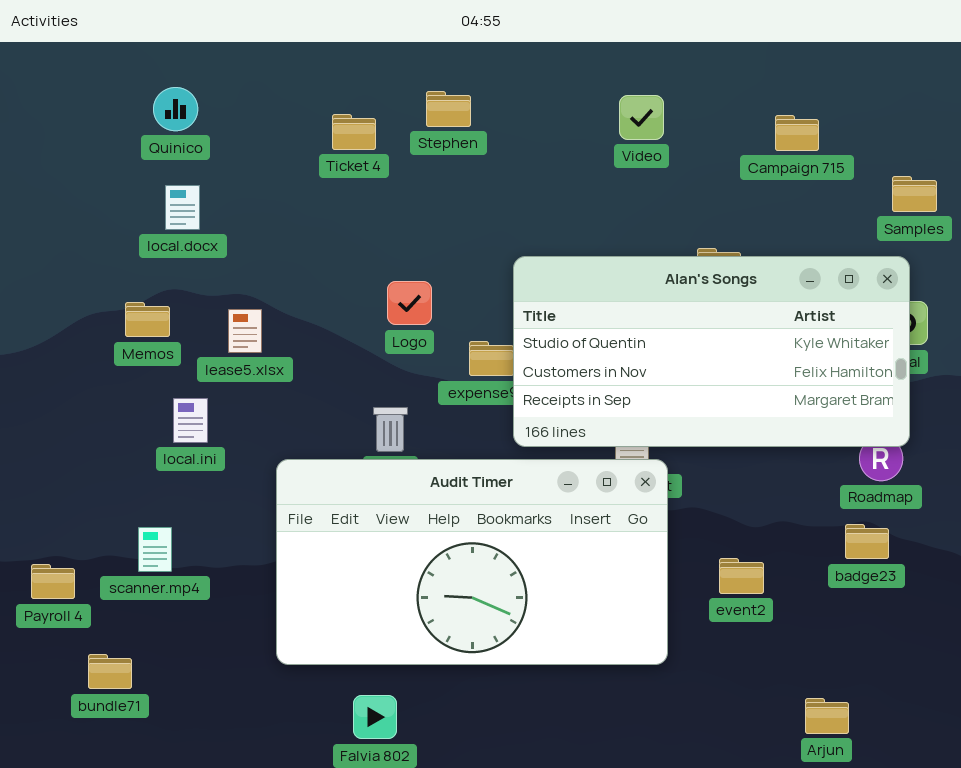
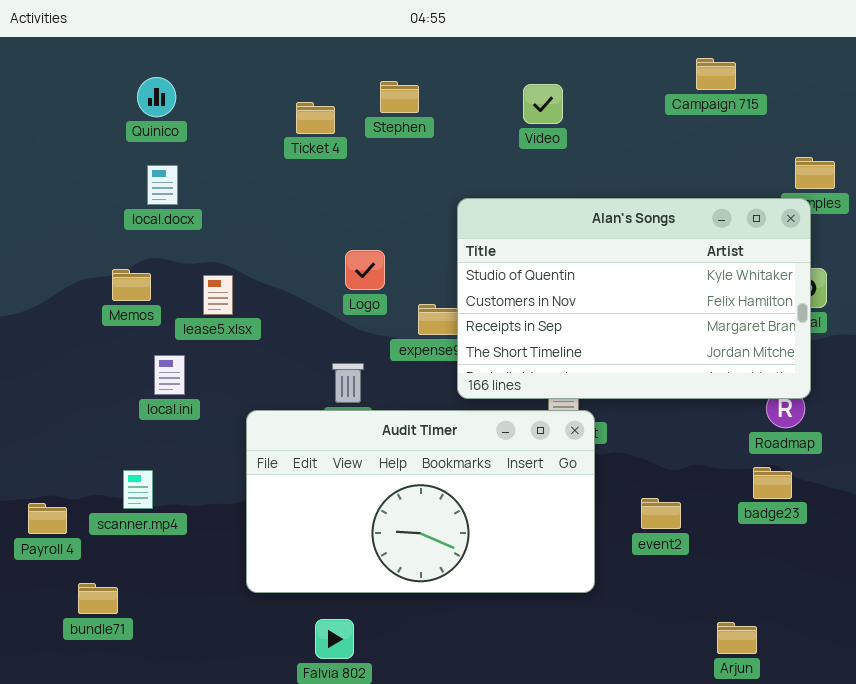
Video: [619,95,664,140] -> [523,84,563,124], moved
Campaign 715: [775,115,819,151] -> [696,58,736,90], moved
Alan's Songs: [513,256,910,447] -> [457,198,811,399], resized

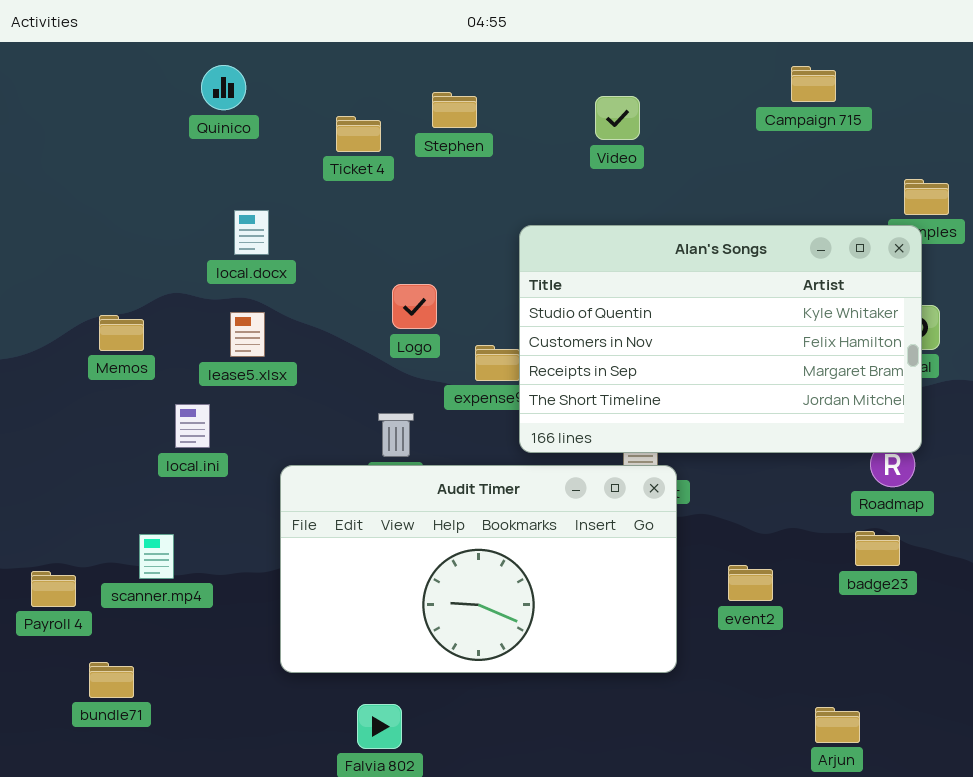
Quinico: [137,77,176,117] -> [201,65,246,110], moved
local.docx: [147,165,178,205] -> [234,210,269,255], moved
Memos: [112,269,151,301] -> [99,315,144,351], moved

